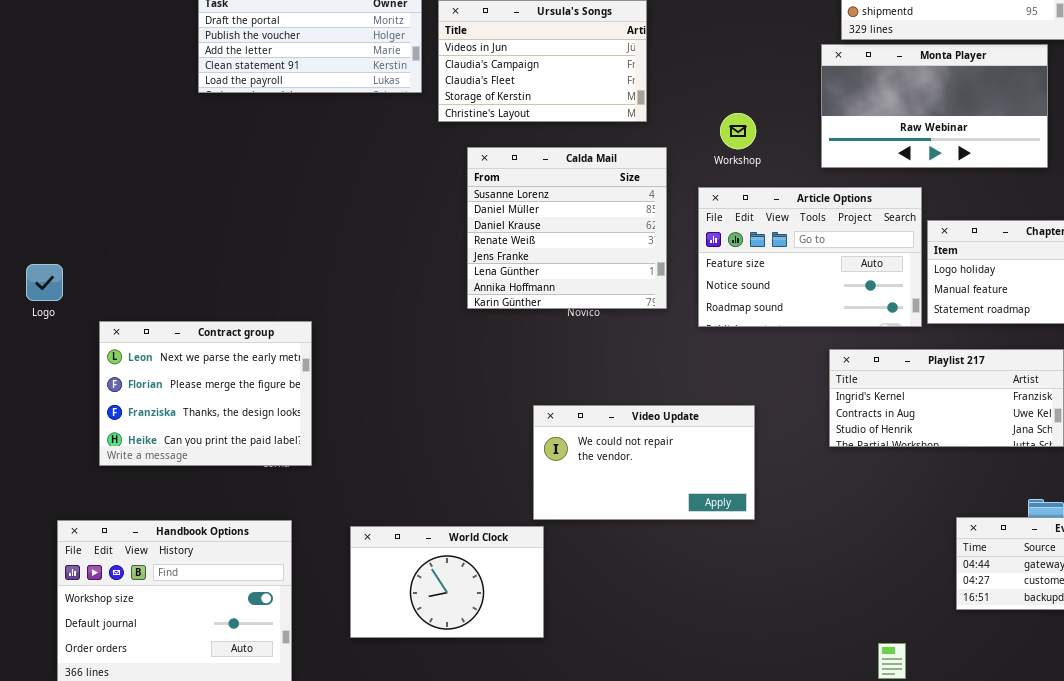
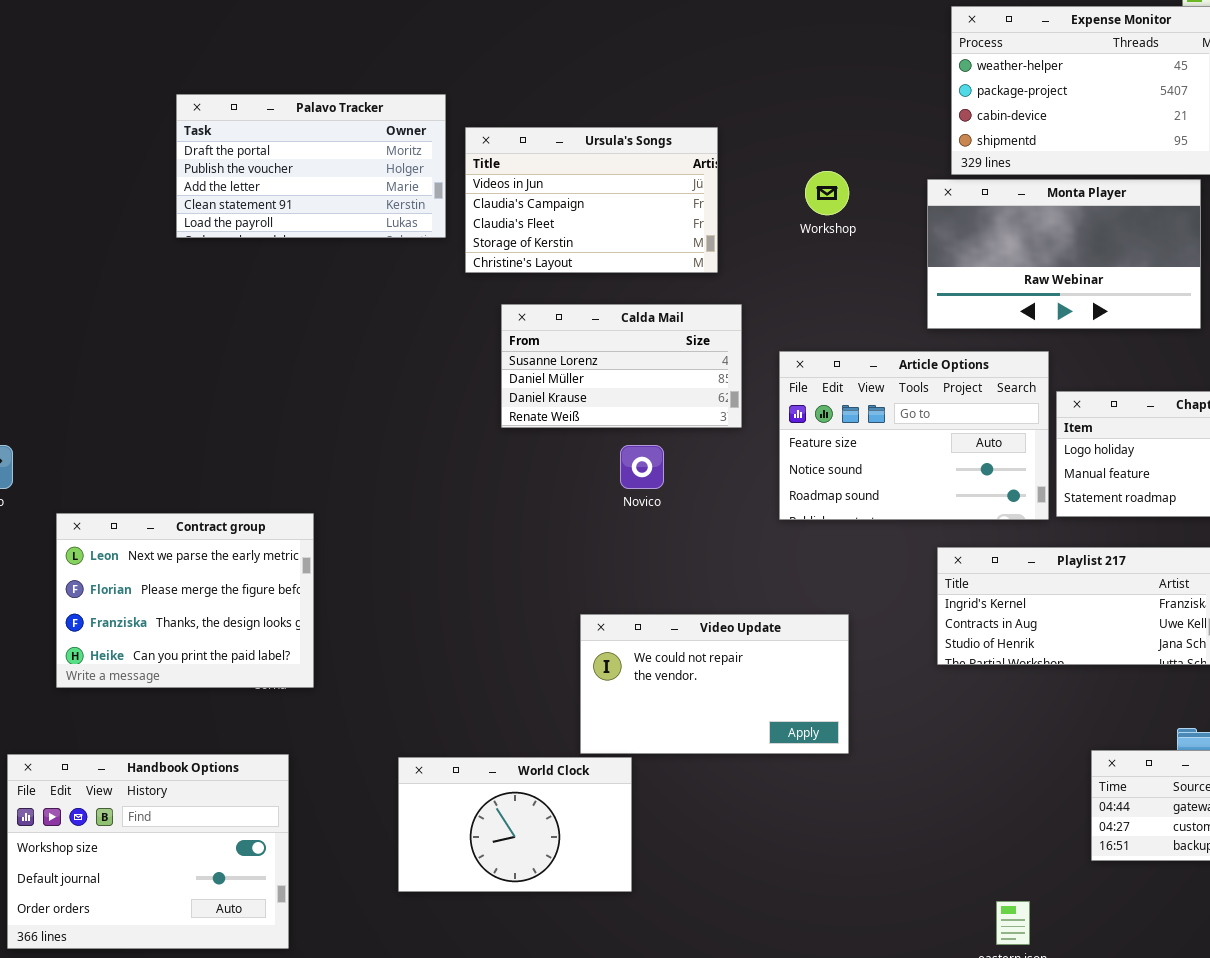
Workshop: [720,113,756,149] -> [805,171,849,215], moved
Calda Mail: [467,147,667,309] -> [501,304,742,428], resized
World Clock: [350,526,544,638] -> [398,757,632,892], moved

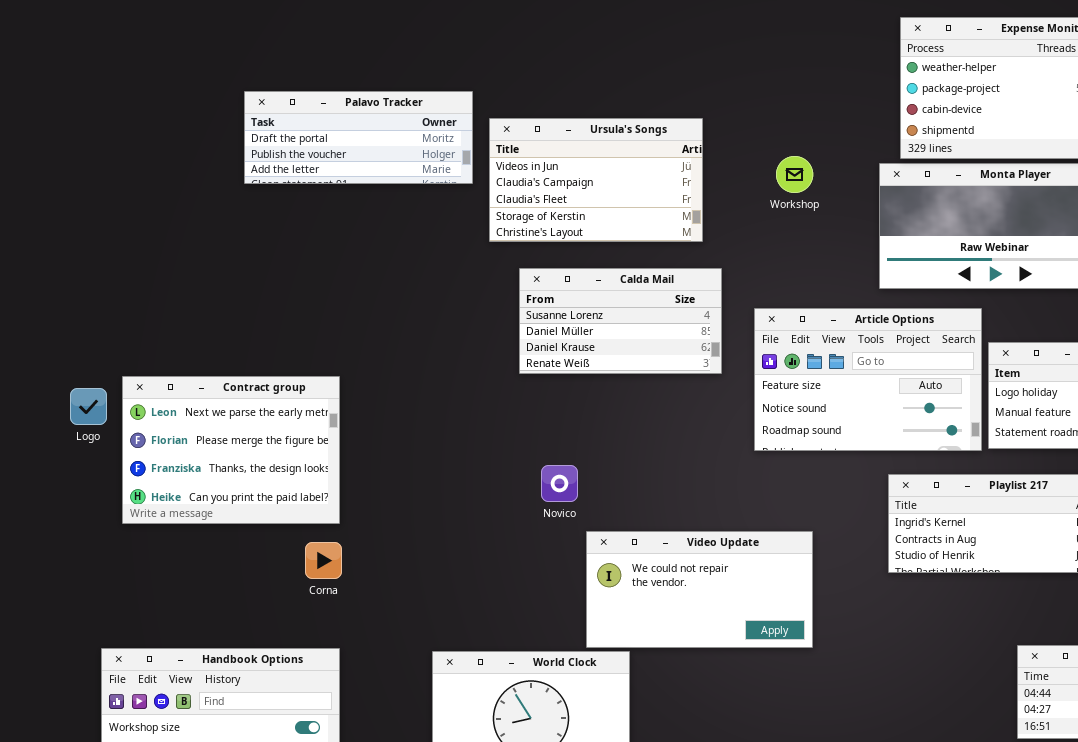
Palavo Tracker: [176,94,446,238] -> [244,91,473,184], resized
Novico: [620,445,664,489] -> [541,465,578,502], moved
Contract group: [56,513,314,688] -> [122,376,340,524], moved

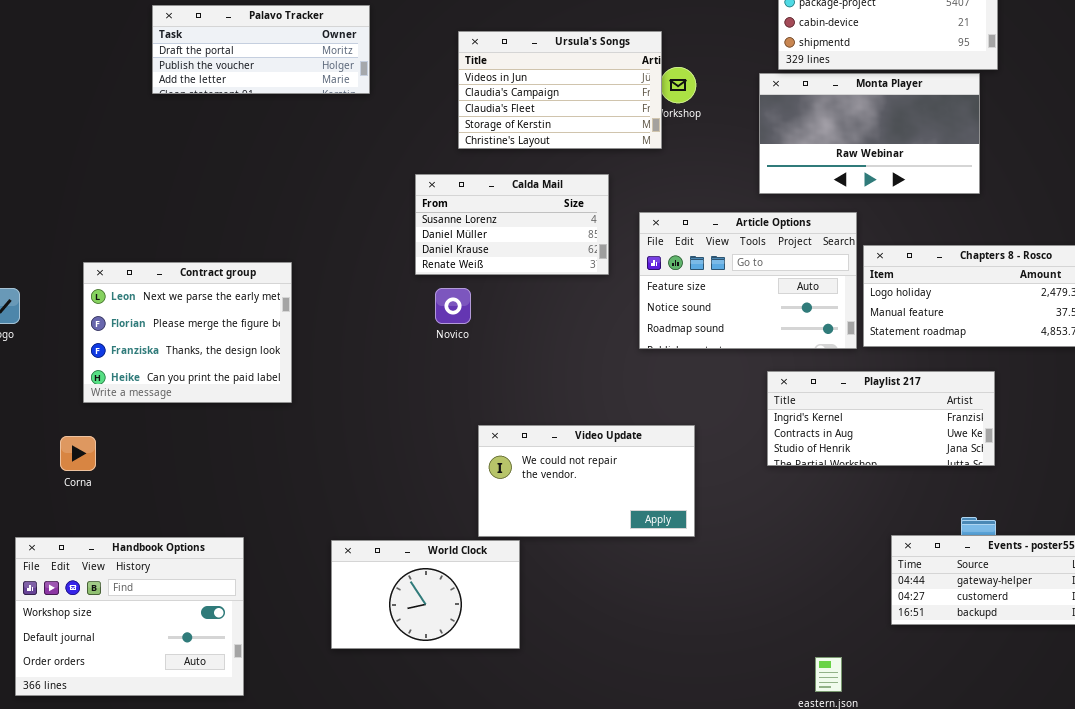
Ursula's Songs: [489,118,703,242] -> [458,31,662,149], moved
Contract group: [122,376,340,524] -> [83,262,292,403], moved
Novico: [541,465,578,502] -> [435,288,471,324], moved
Corna: [305,542,342,579] -> [60,436,96,471], moved

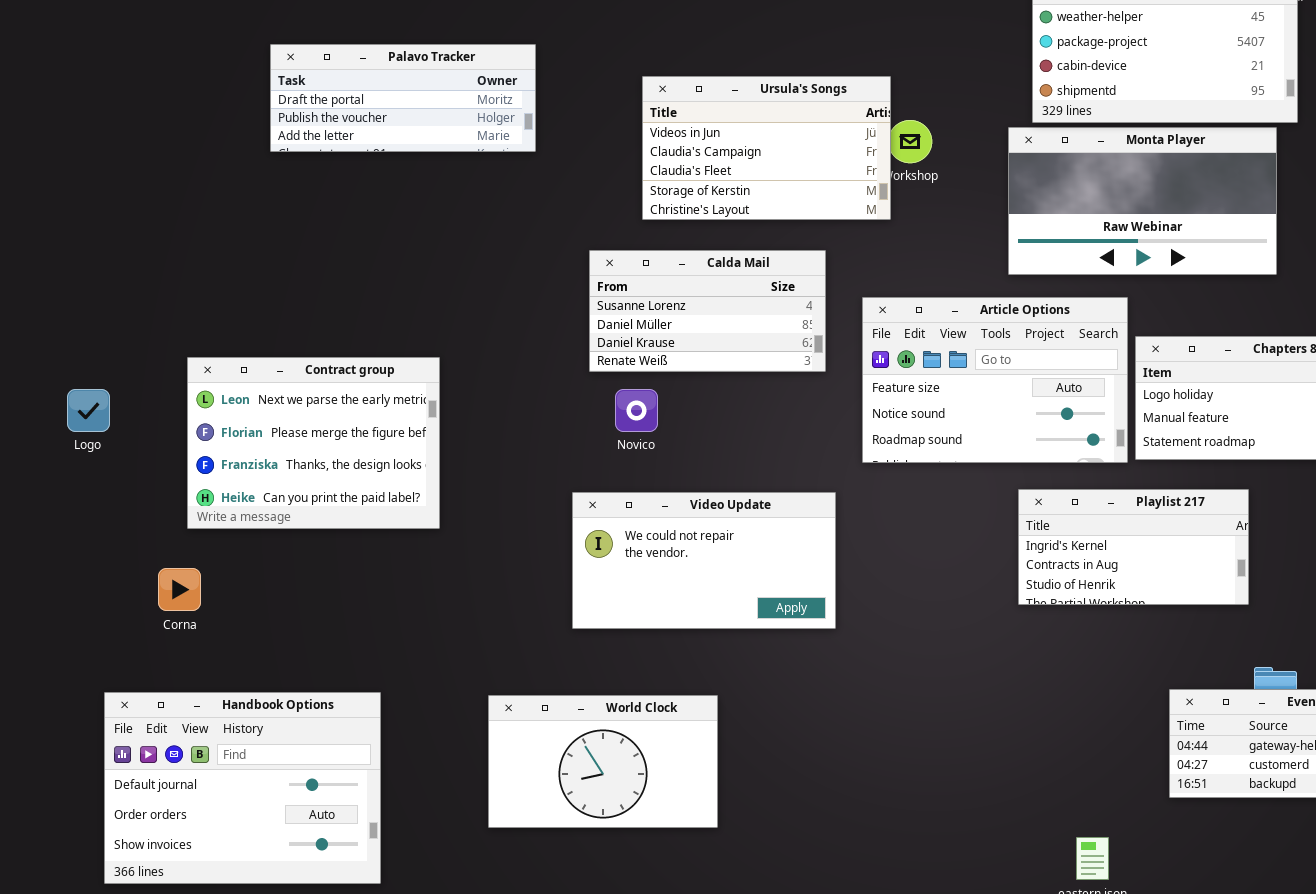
Playlist 217: [767,371,995,466] -> [1018,489,1249,605], resized
Video Update: [478,425,695,537] -> [572,492,836,629], moved
Handbook Options: [15,537,244,696] -> [104,692,381,884], scrolled down 1 row

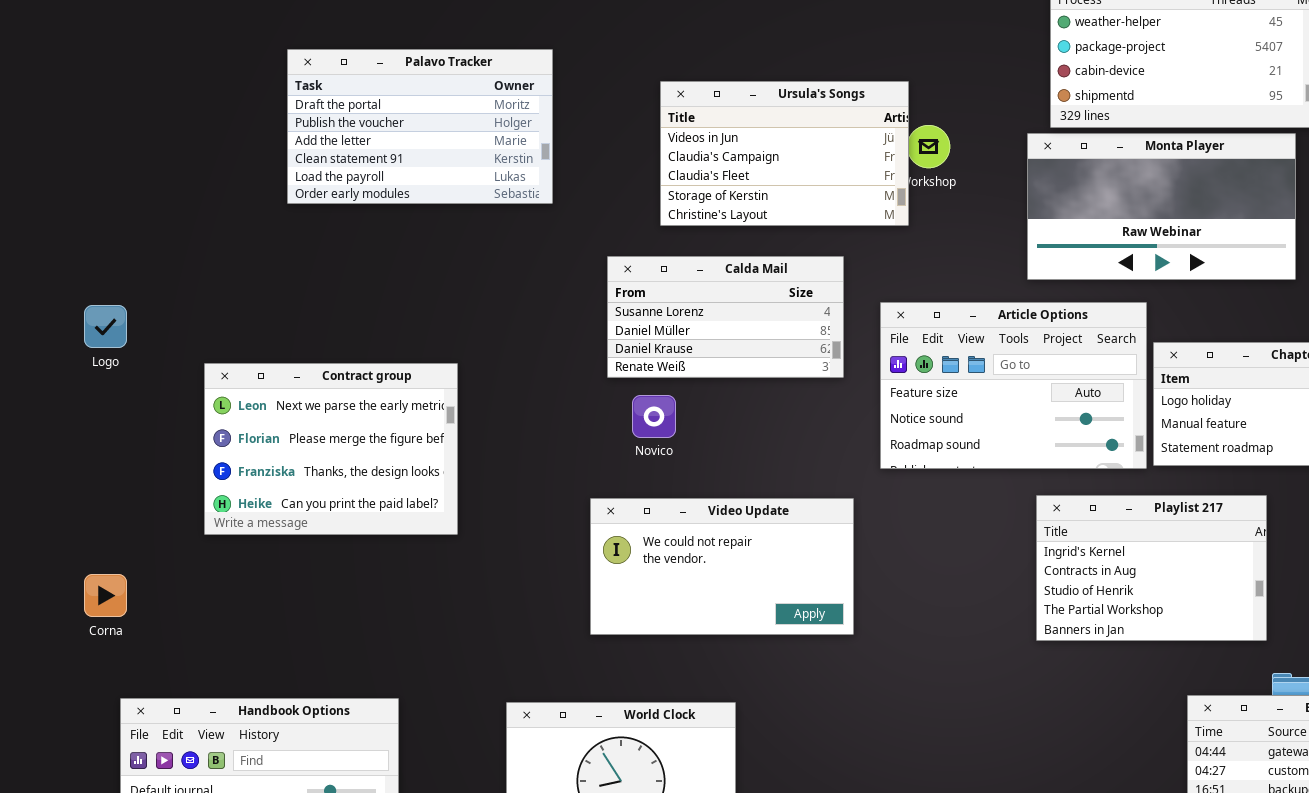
Palavo Tracker: [270,44,536,152] -> [287,49,553,204], resized
Logo: [67,389,110,432] -> [84,305,127,348], moved
Playlist 217: [1018,489,1249,605] -> [1036,495,1267,641], resized
Corna: [158,568,201,611] -> [84,574,127,617], moved

